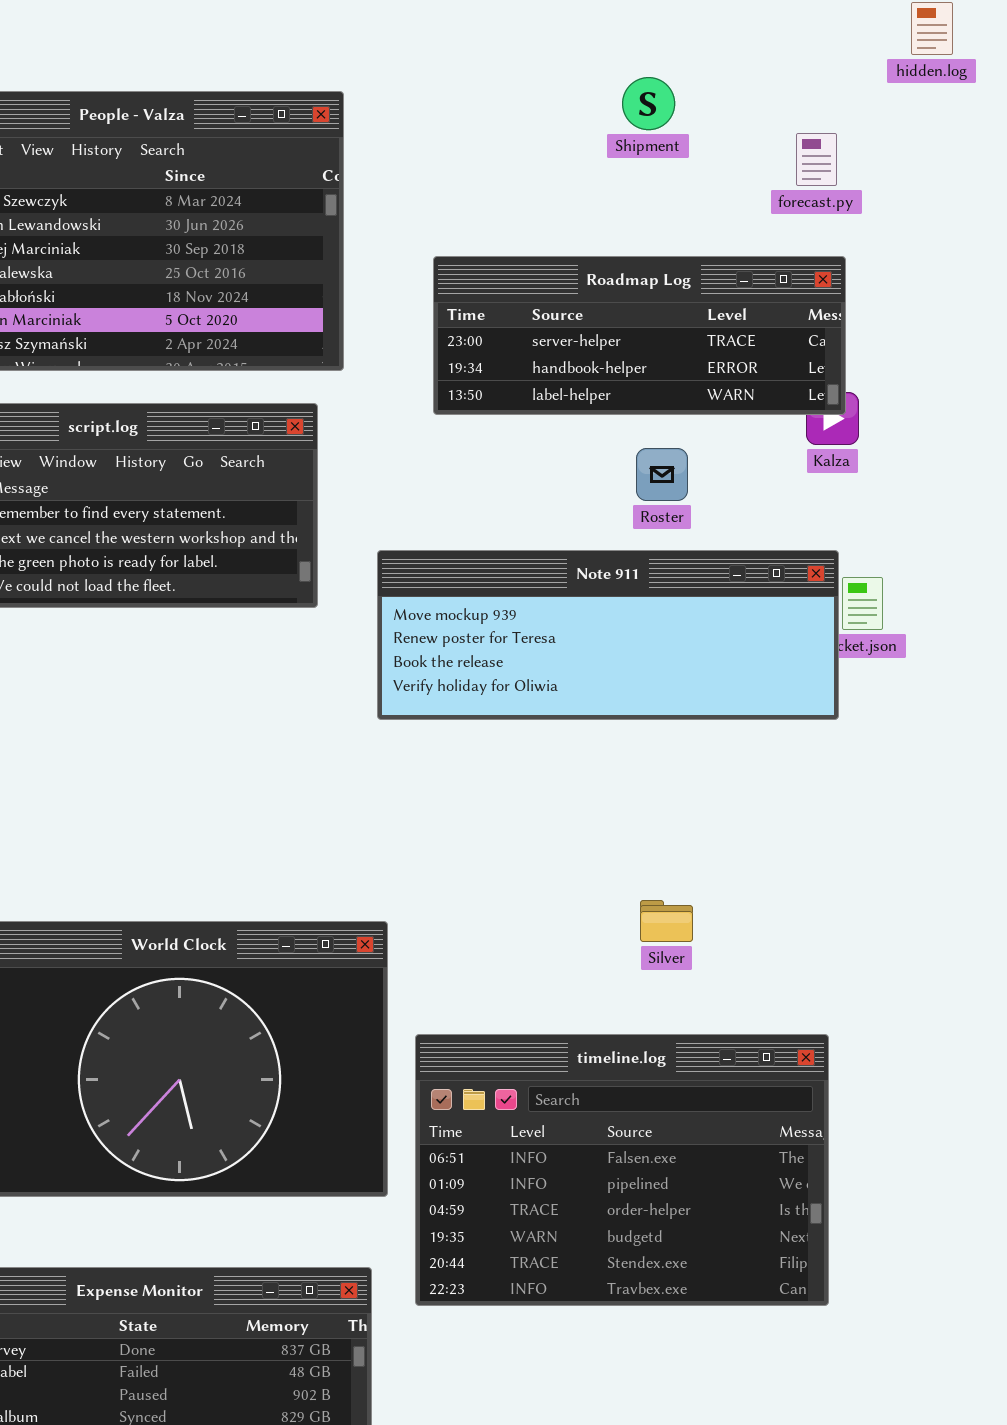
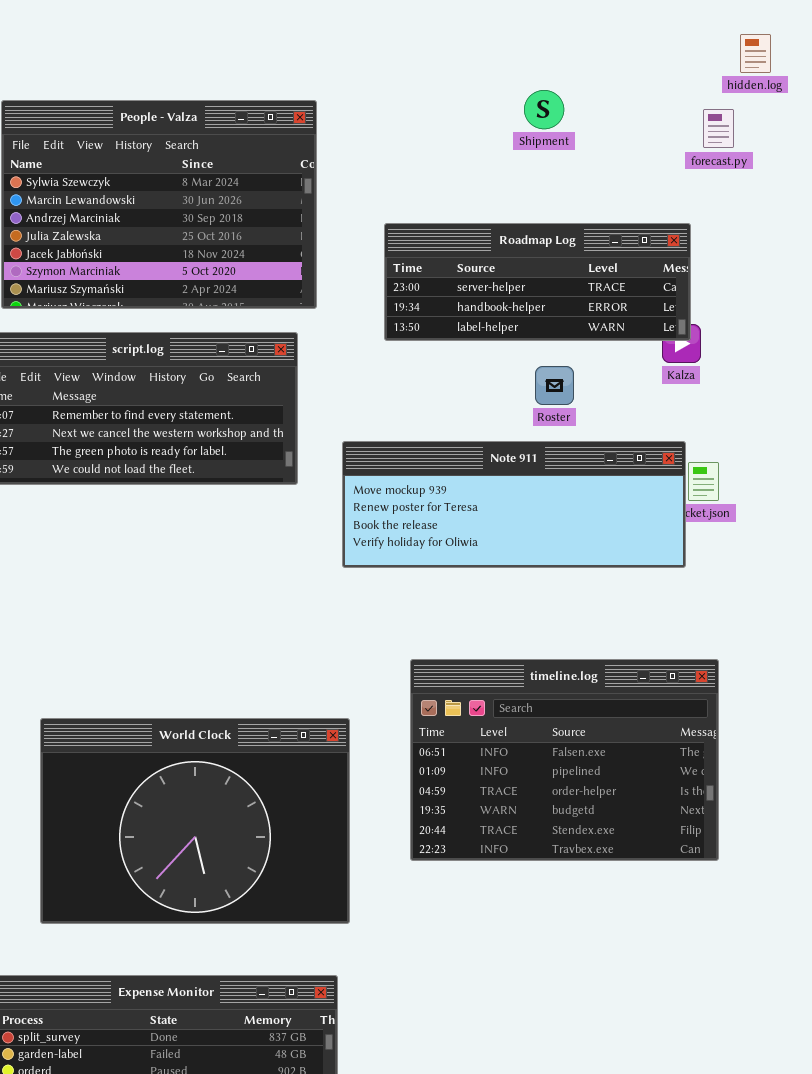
forecast.py: [796,133,837,186] -> [703,109,734,148], moved
timeline.log: [415,1034,829,1306] -> [410,659,719,861], moved

